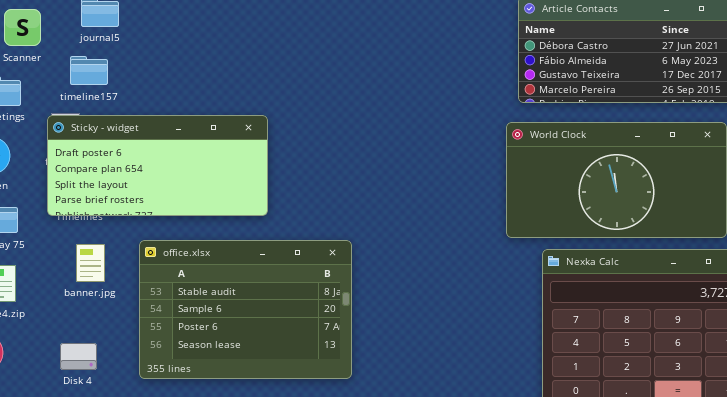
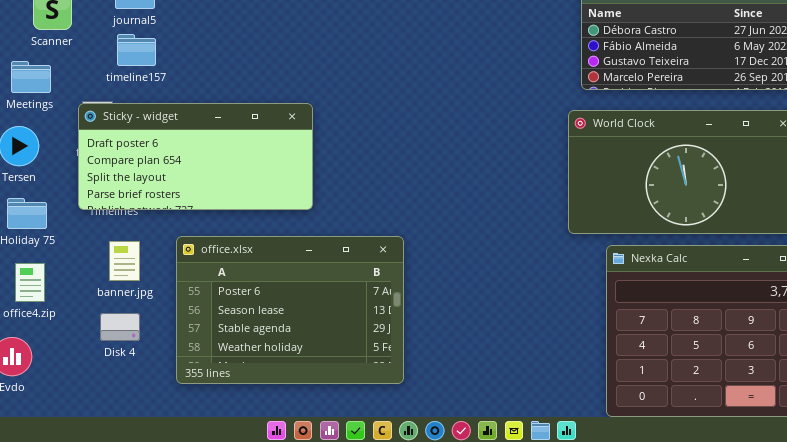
timeline157: [70,56,108,85] -> [117,34,156,66], moved
office.xlsx: [139,240,352,379] -> [176,236,404,384], scrolled down 2 rows
Disk 4: [60,343,97,370] -> [100,313,140,341], moved

